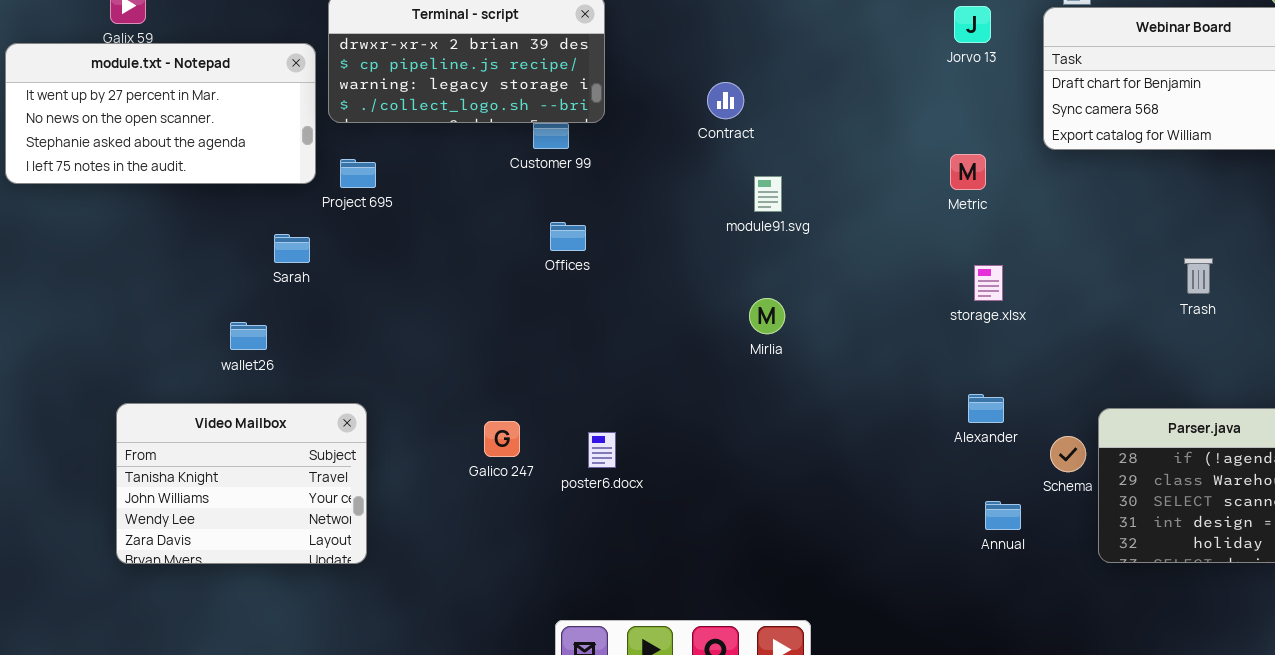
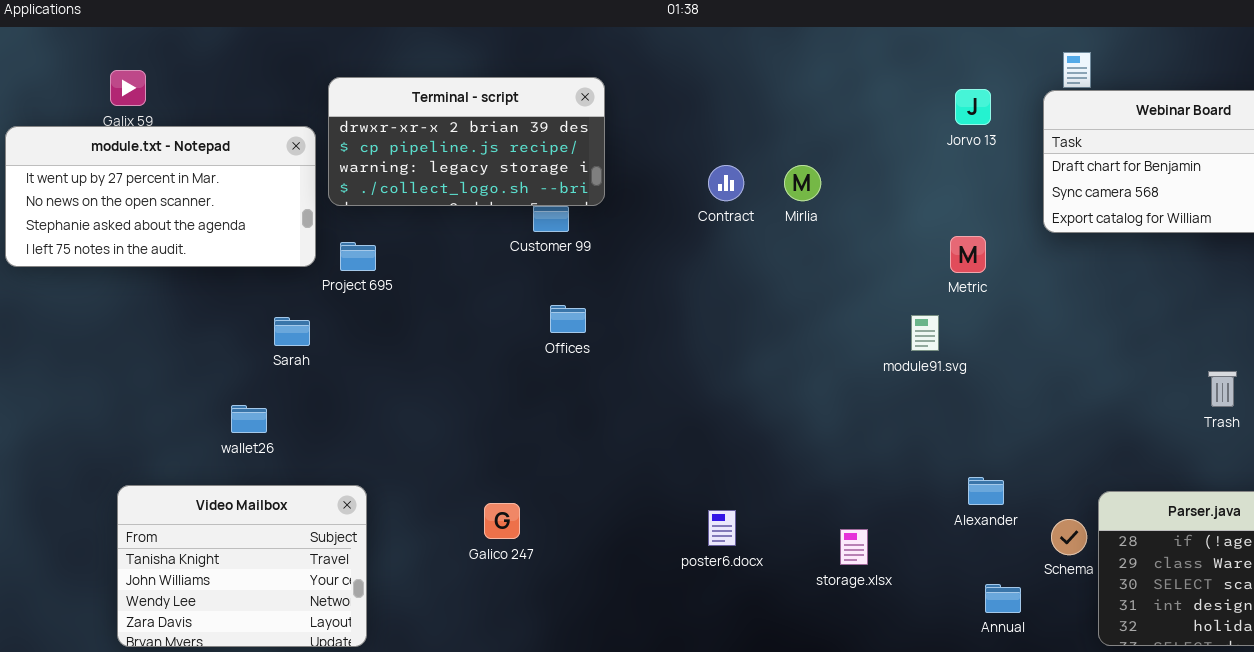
module91.svg: [754,176,782,212] -> [911,315,939,351], moved
Trash: [1184,258,1213,294] -> [1208,371,1237,407], moved
storage.xlsx: [974,265,1003,301] -> [840,529,868,565], moved
Mirlia: [749,298,785,334] -> [784,165,821,201], moved
poster6.docx: [588,432,616,468] -> [708,510,736,546], moved

